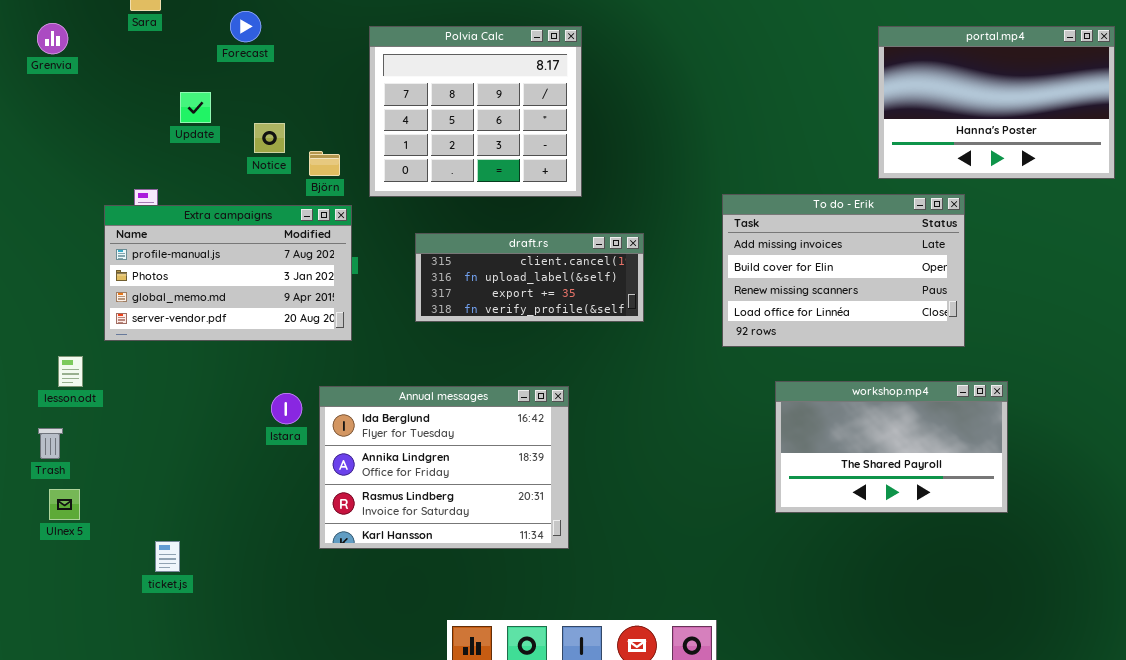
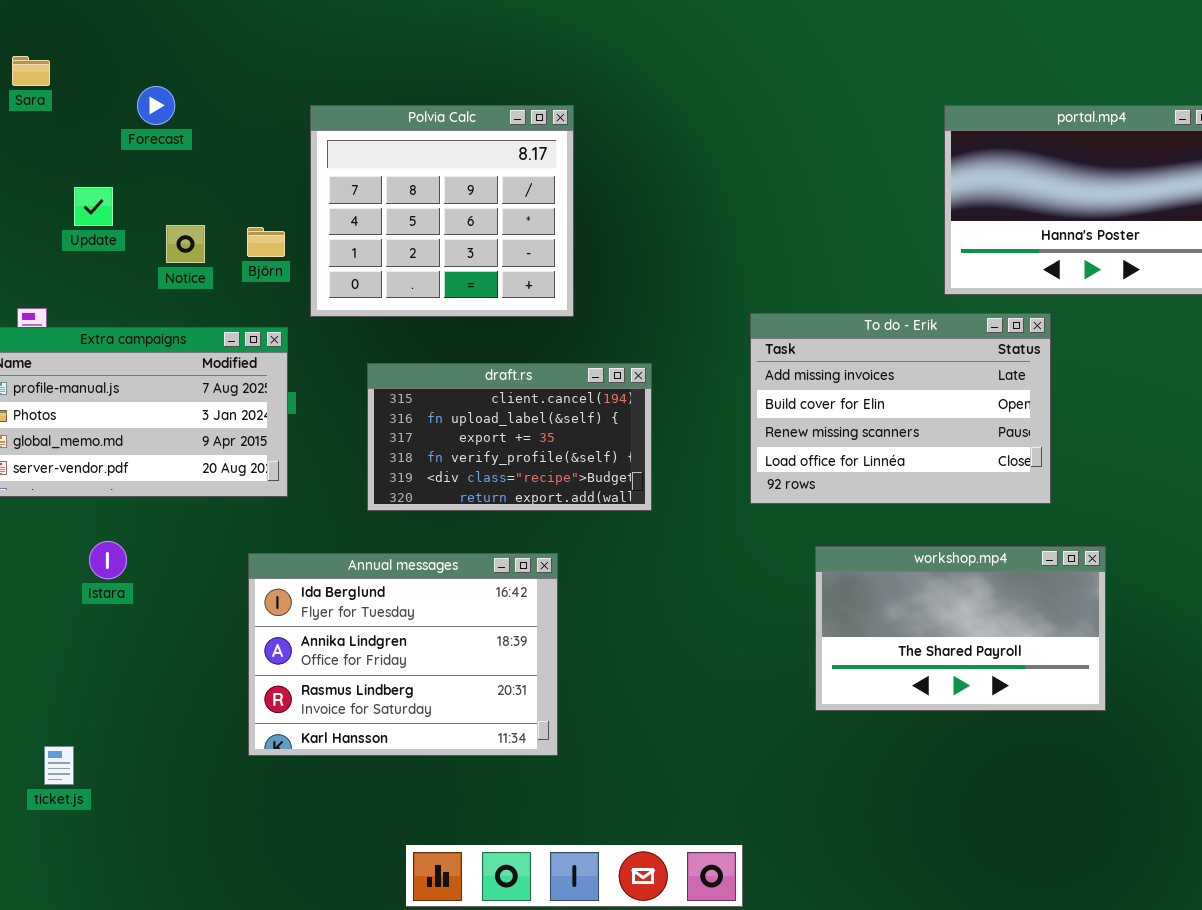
Björn: [309,151,340,176] -> [247,227,285,257], moved
draft.rs: [415,233,644,322] -> [367,363,652,511], resized
Istara: [271,393,302,424] -> [89,541,127,579], moved

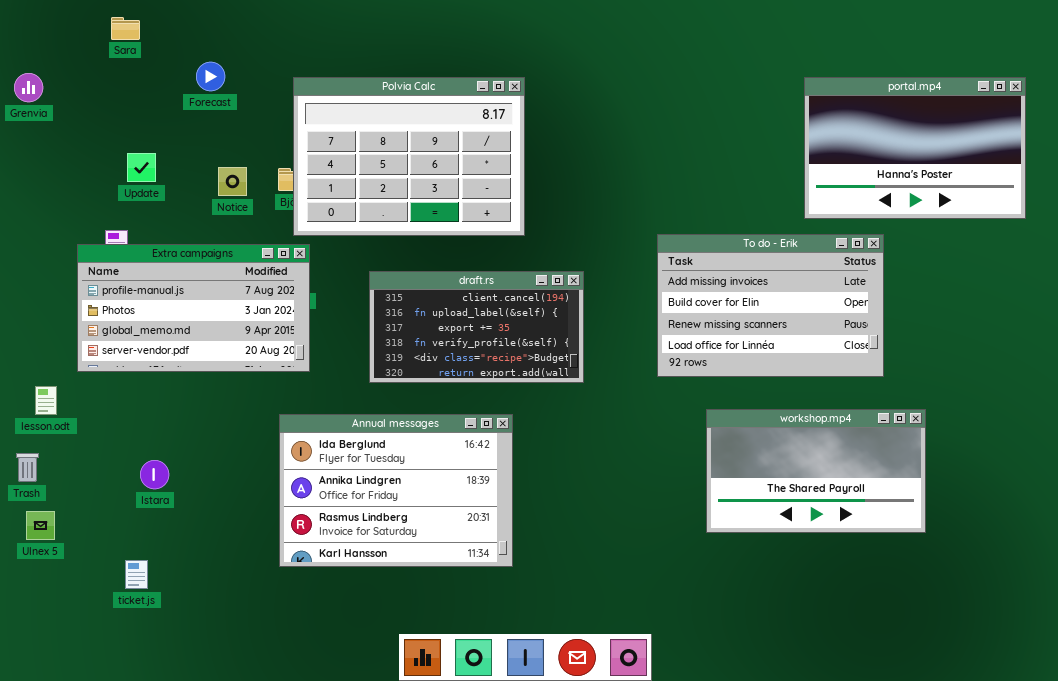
Sara: [12,56,50,86] -> [111,17,140,40], moved
Polvia Calc: [310,105,574,317] -> [293,77,525,236], resized
Update: [74,187,113,226] -> [127,153,156,182], moved
Istara: [89,541,127,579] -> [140,460,169,489], moved

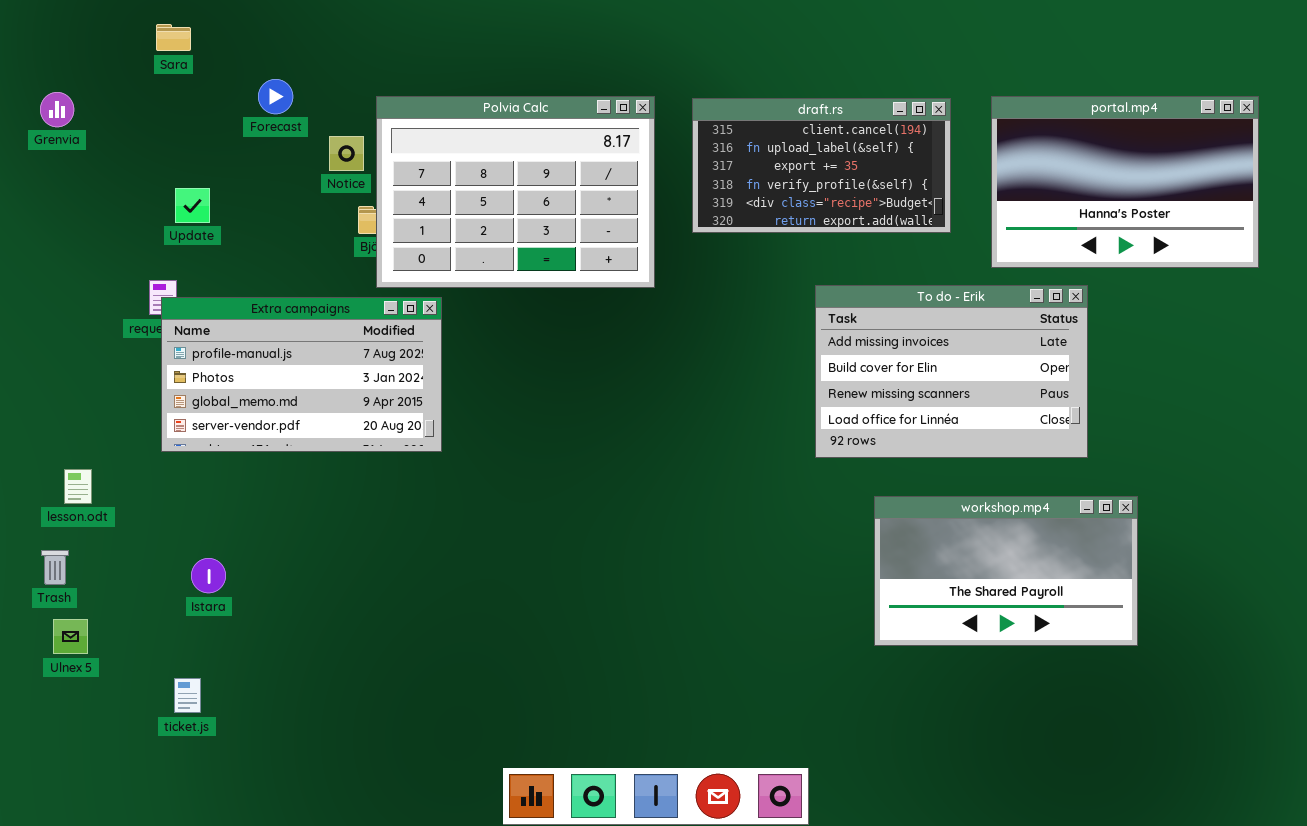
Notice: [218,167,247,196] -> [329,136,364,171], moved
Extra campaigns: [77,244,310,372] -> [161,297,442,452], moved
draft.rs: [369,271,584,383] -> [692,98,951,233], moved
Annual messages: [279,414,513,567] -> none, closed

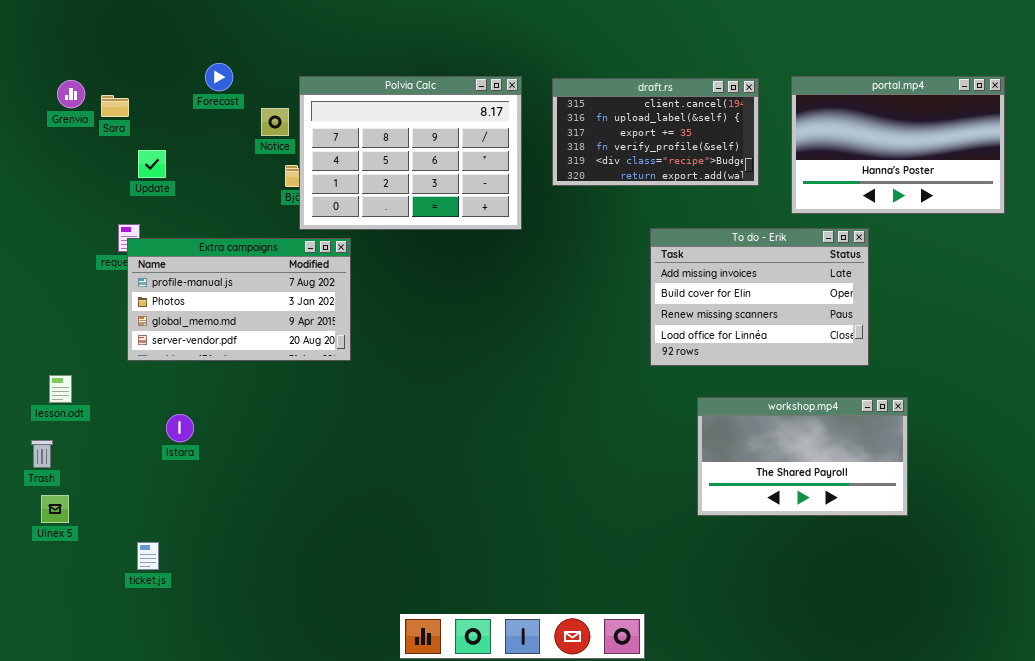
Sara: [156,24,191,51] -> [101,95,129,117], moved
Grenvia: [40,92,74,127] -> [57,80,85,108], moved
Istara: [191,558,226,593] -> [166,414,194,442], moved

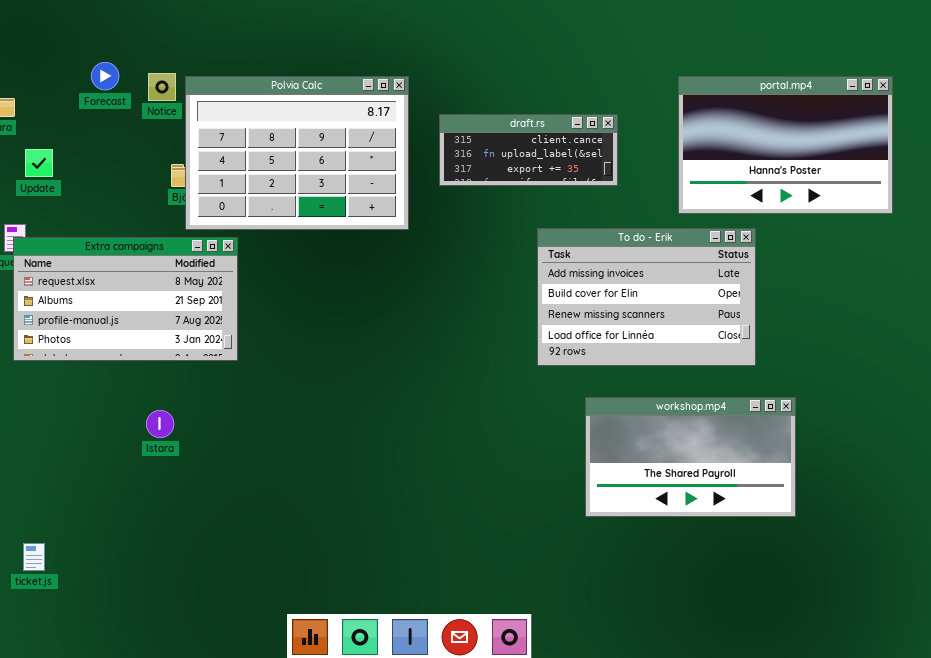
draft.rs: [552,78,759,186] -> [439,114,618,186], resized
Notice: [261,108,289,136] -> [148,73,176,101], moved
Extra campaigns: [127,238,351,361] -> [13,237,238,361], scrolled up 2 rows
Istara: [166,414,194,442] -> [146,410,174,438], moved

